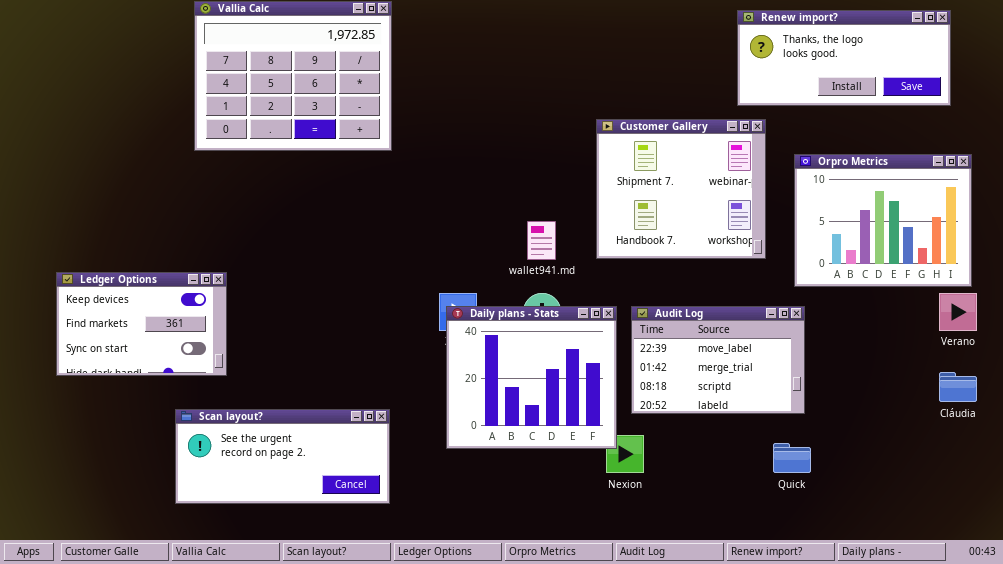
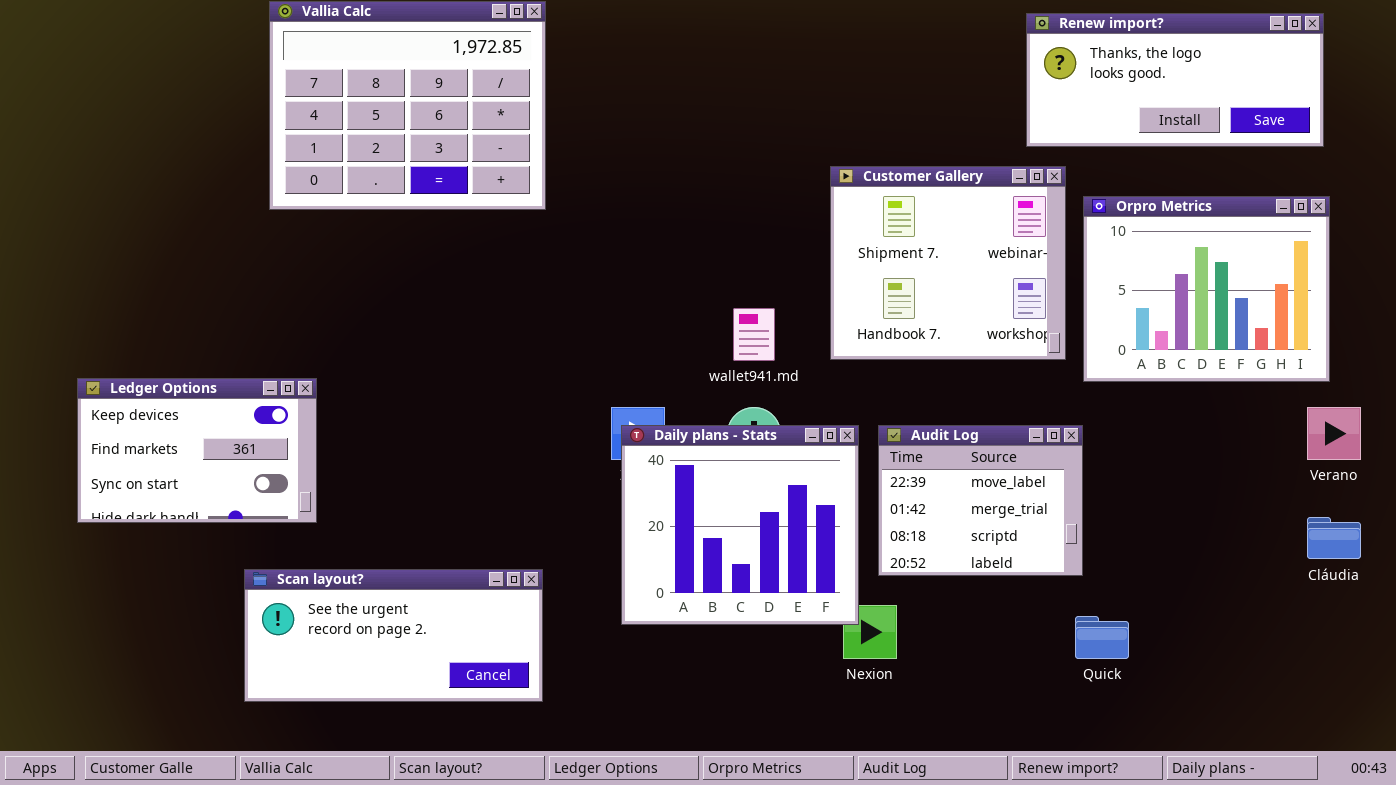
Orpro Metrics: [794,154,972,287] -> [1083,196,1330,382], moved
Audit Log: [631,306,805,414] -> [878,425,1083,576], resized

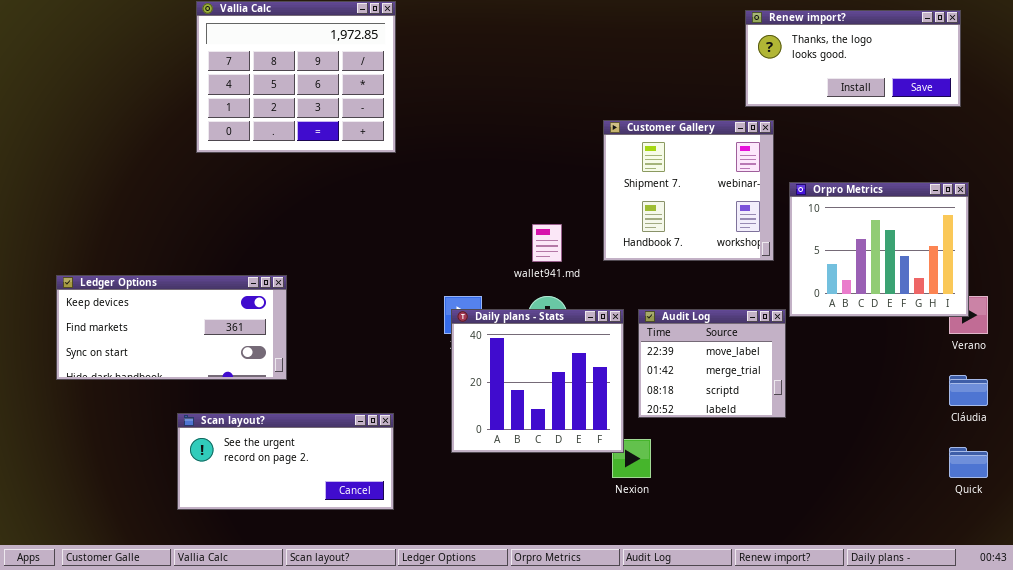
Orpro Metrics: [1083,196,1330,382] -> [789,182,969,317], moved
Ledger Options: [77,378,317,523] -> [56,275,287,380], resized
Quick: [1075,616,1129,659] -> [949,447,988,478], moved

